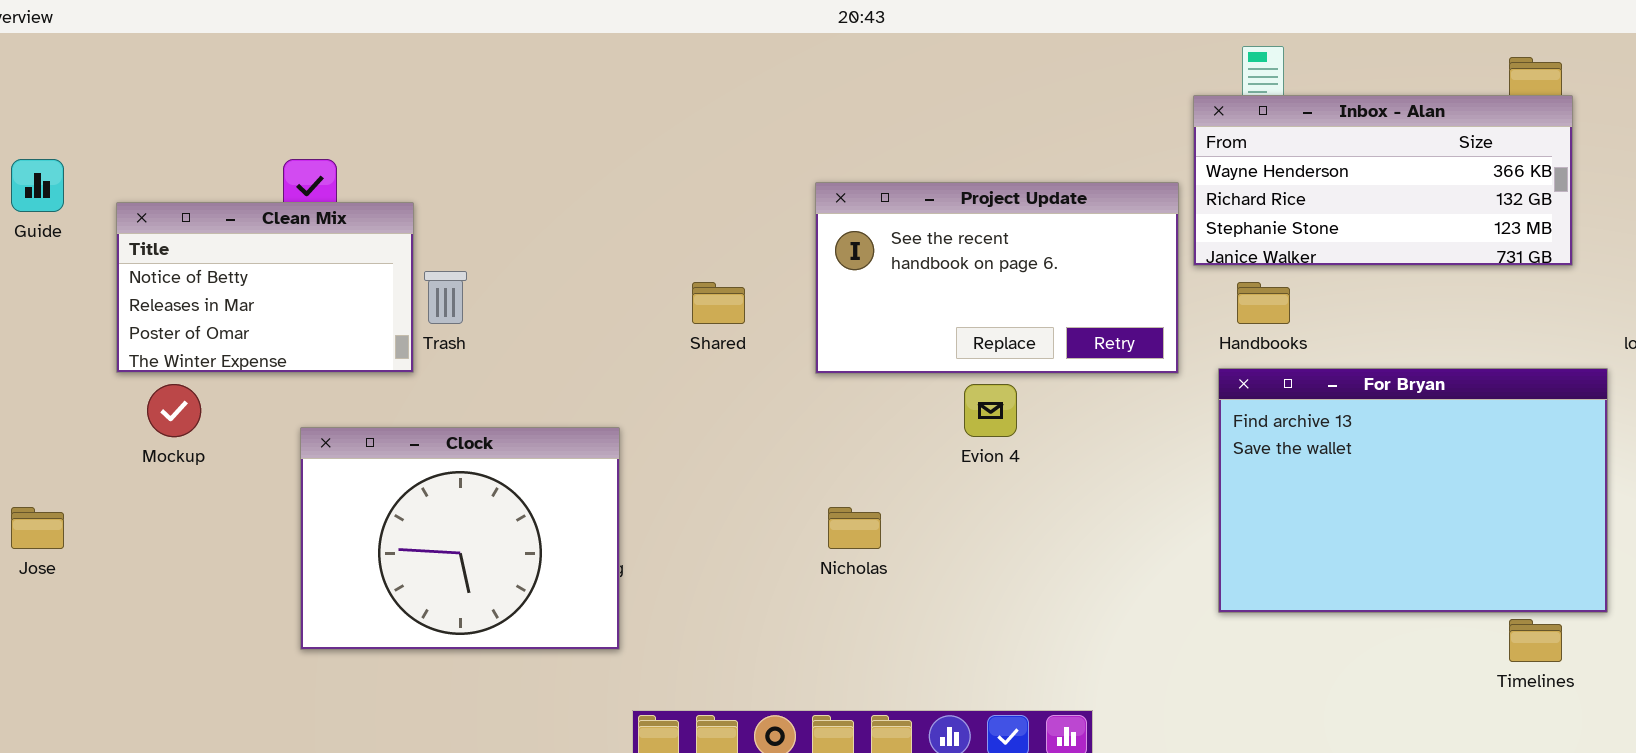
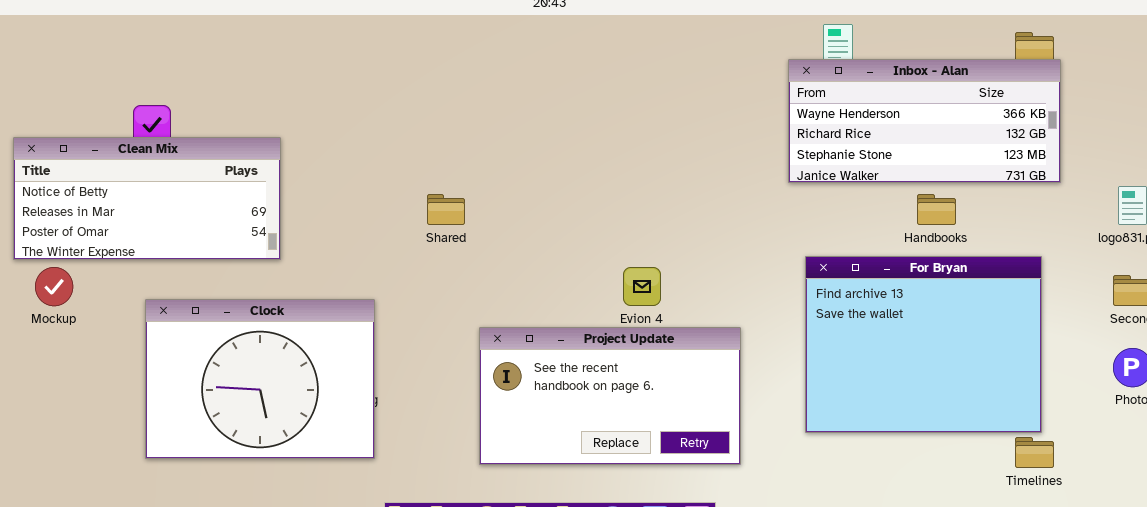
Project Update: [815,182,1179,374] -> [479,327,741,465], moved
Clean Mix: [116,202,414,373] -> [13,137,281,260], resized
Handbooks: [1237,282,1290,324] -> [917,194,956,225], moved
For Bryan: [1218,368,1608,613] -> [805,256,1042,433], resized

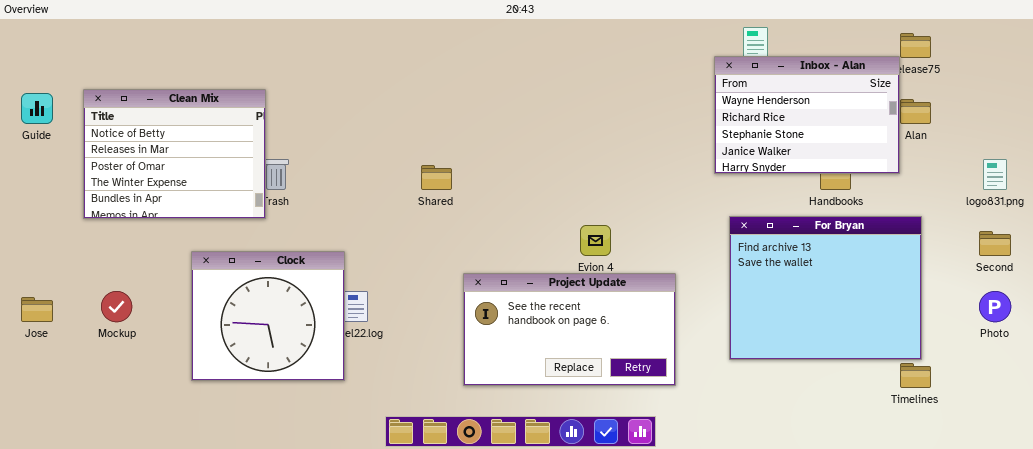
Inbox - Alan: [788,59,1061,183] -> [714,56,900,174], resized
Clean Mix: [13,137,281,260] -> [83,89,266,219], resized
Mockup: [35,267,73,306] -> [101,291,132,322], moved
Clock: [145,299,375,459] -> [191,251,345,381], resized

